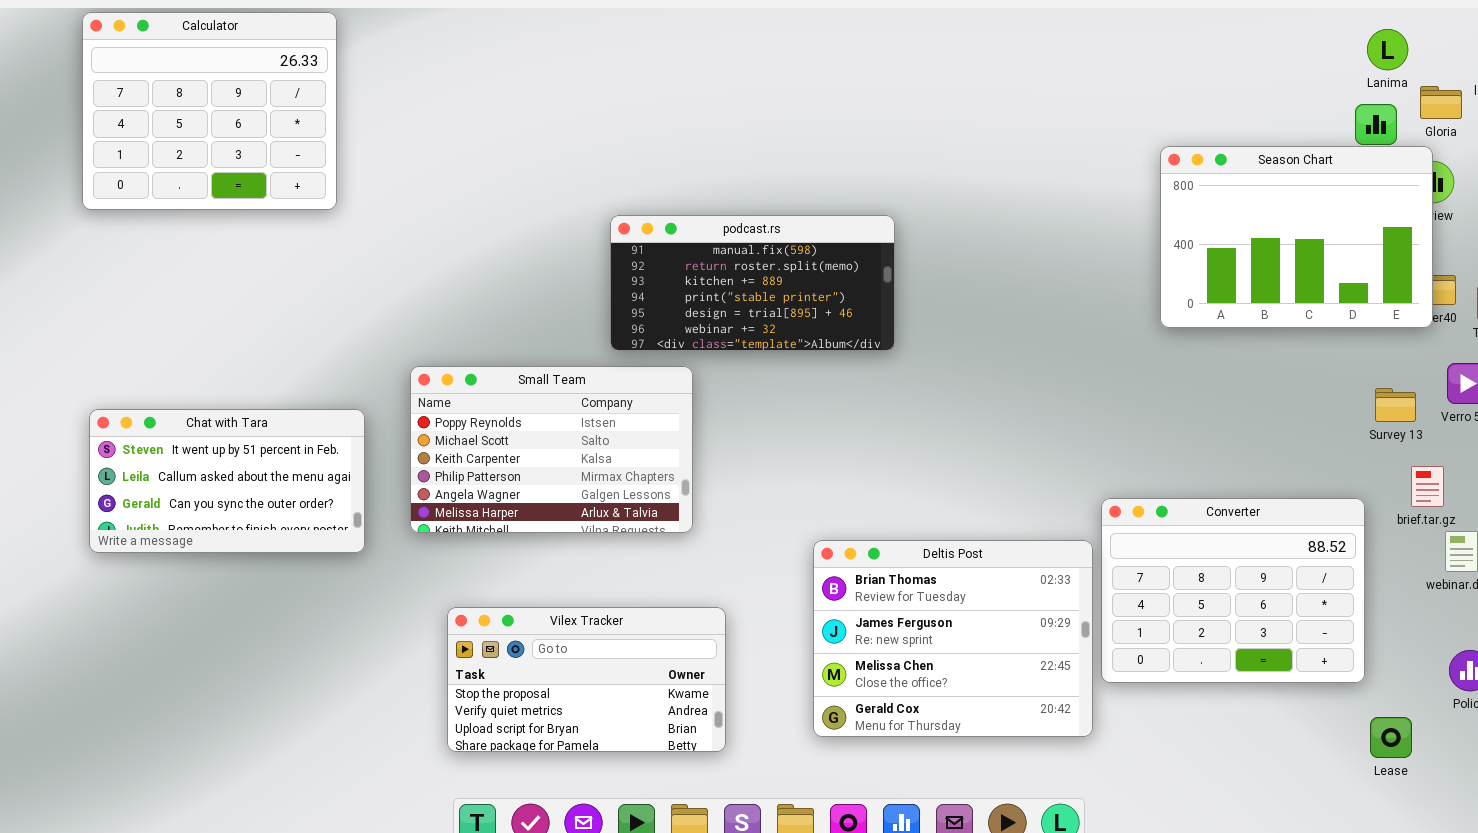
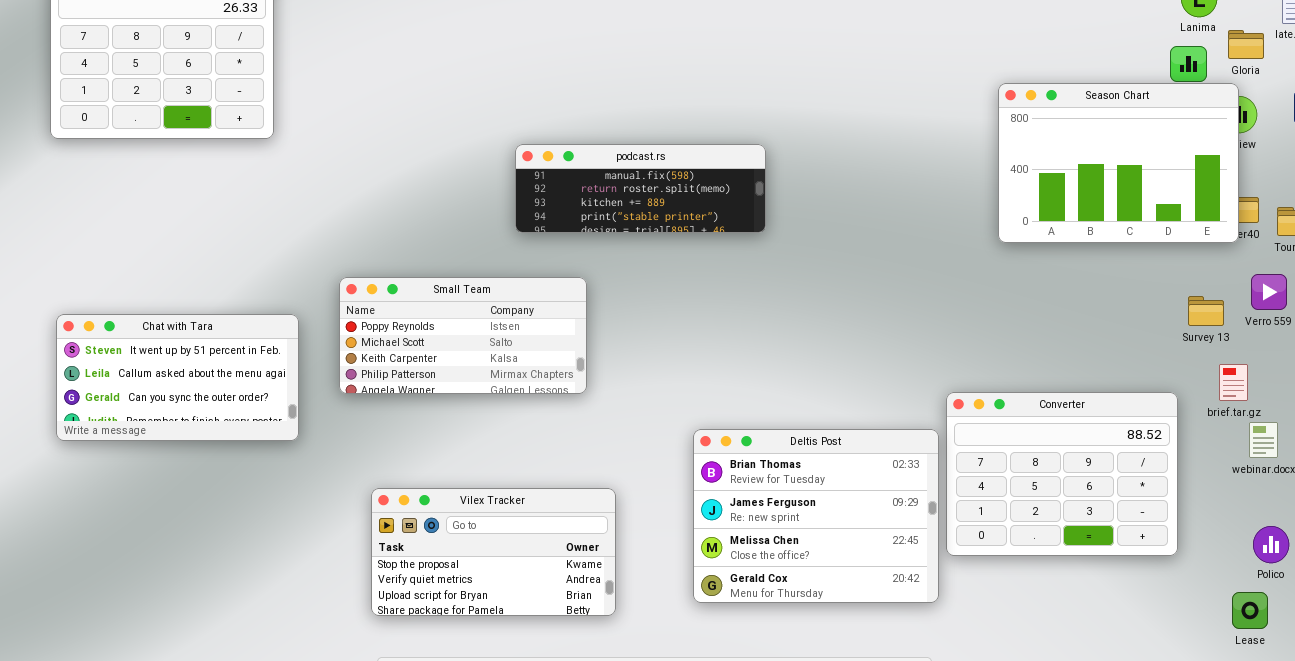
podcast.rs: [610,215,895,351] -> [515,144,766,233], resized
Small Team: [410,366,693,533] -> [339,277,587,394], resized
Lease: [1370,717,1412,758] -> [1232,592,1268,629], moved

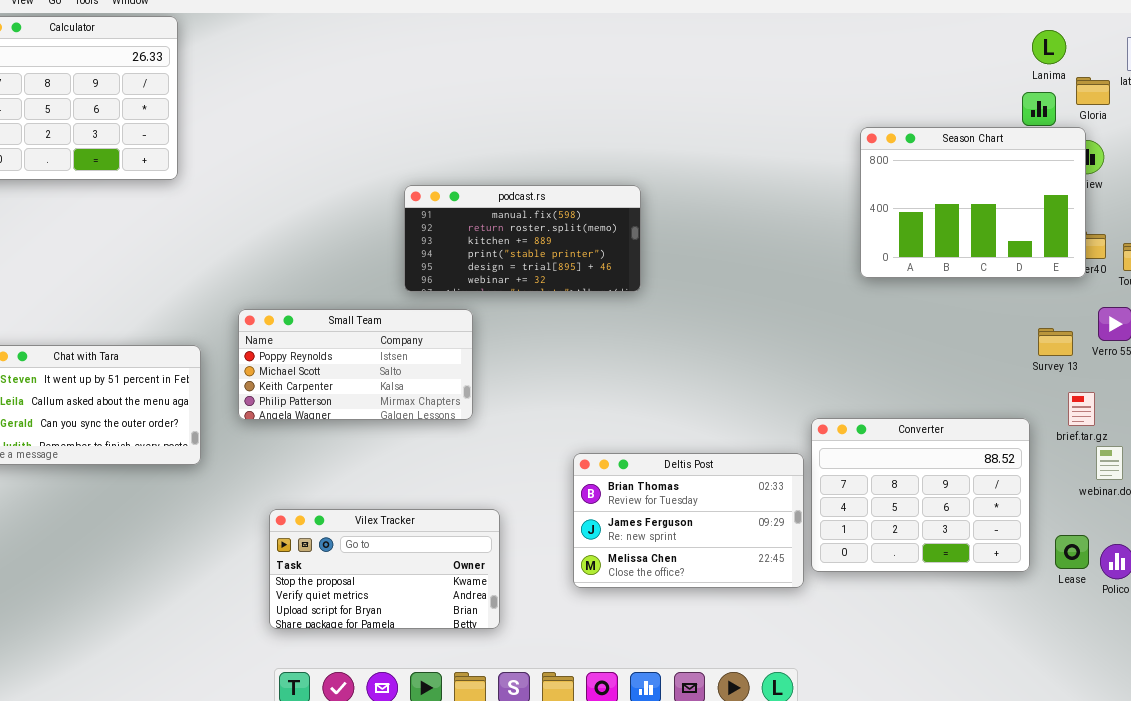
podcast.rs: [515,144,766,233] -> [404,185,641,292], resized
Deltis Post: [693,429,939,603] -> [573,453,804,588], resized
Lease: [1232,592,1268,629] -> [1055,535,1089,569], moved

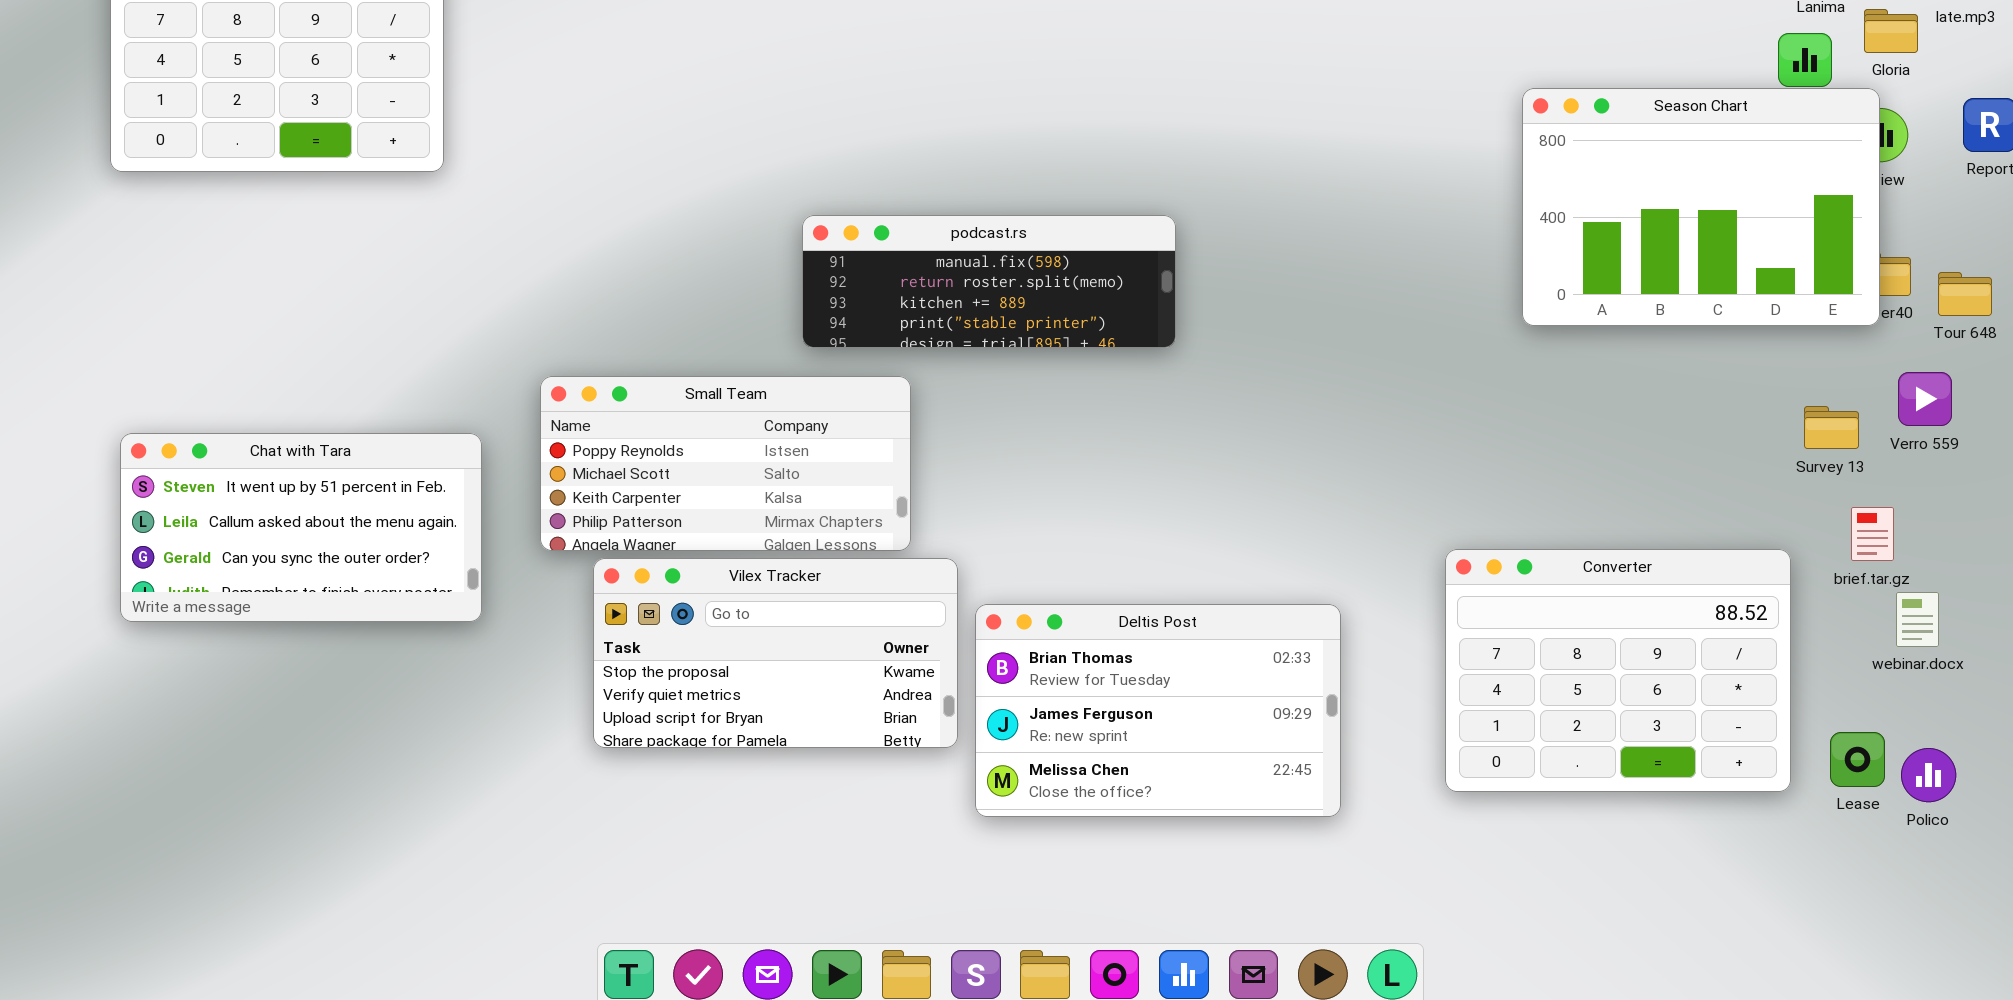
podcast.rs: [404,185,641,292] -> [802,215,1176,348], resized
Deltis Post: [573,453,804,588] -> [975,604,1341,817], moved
Vilex Tracker: [269,509,500,629] -> [593,558,958,748], moved

